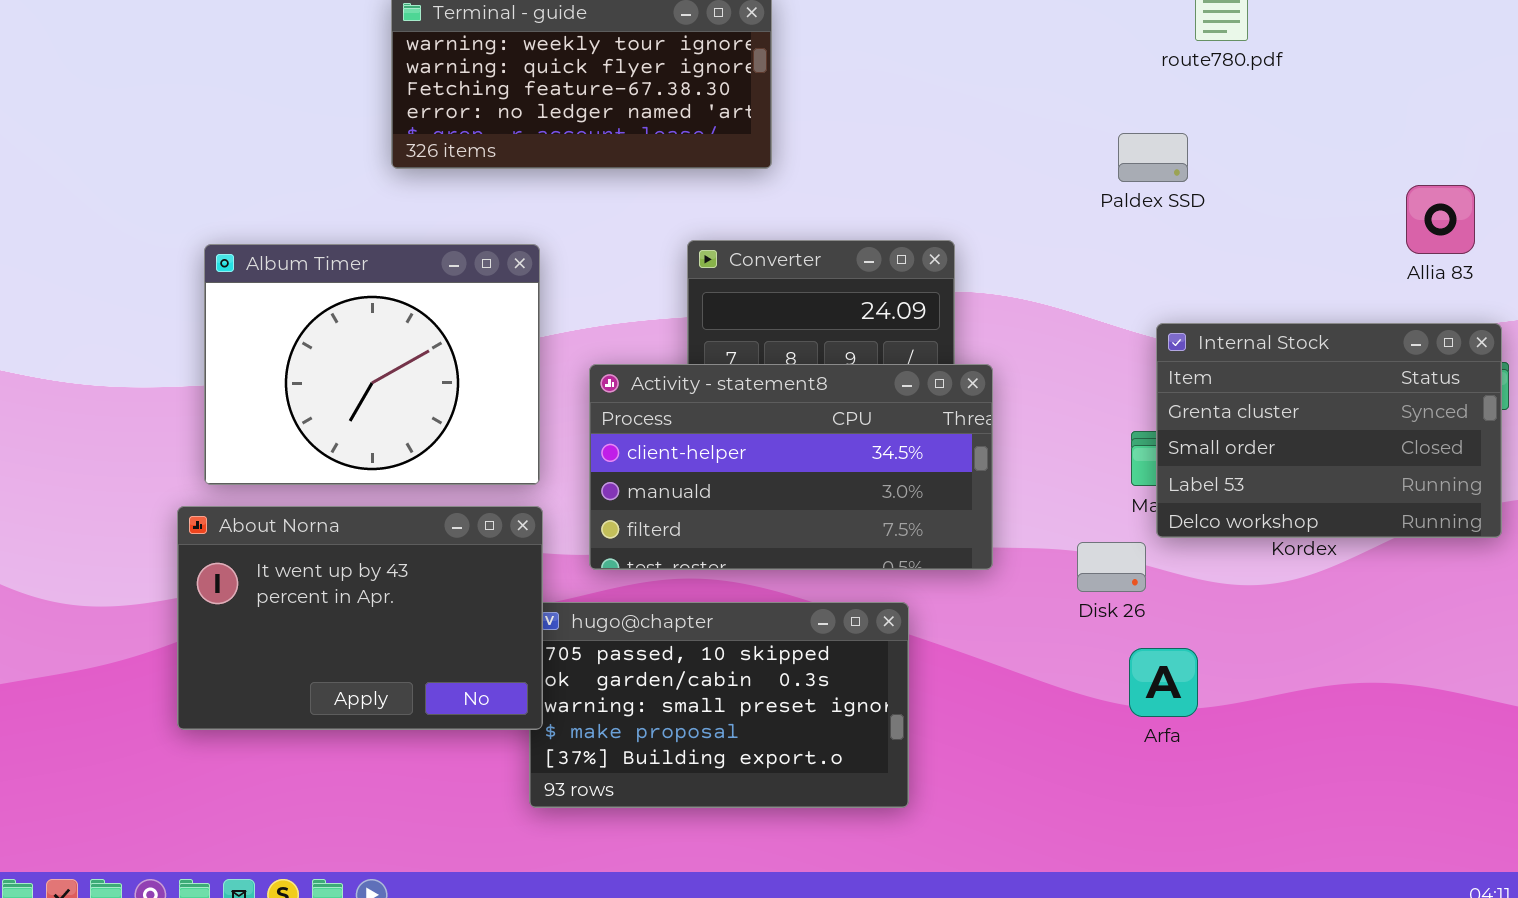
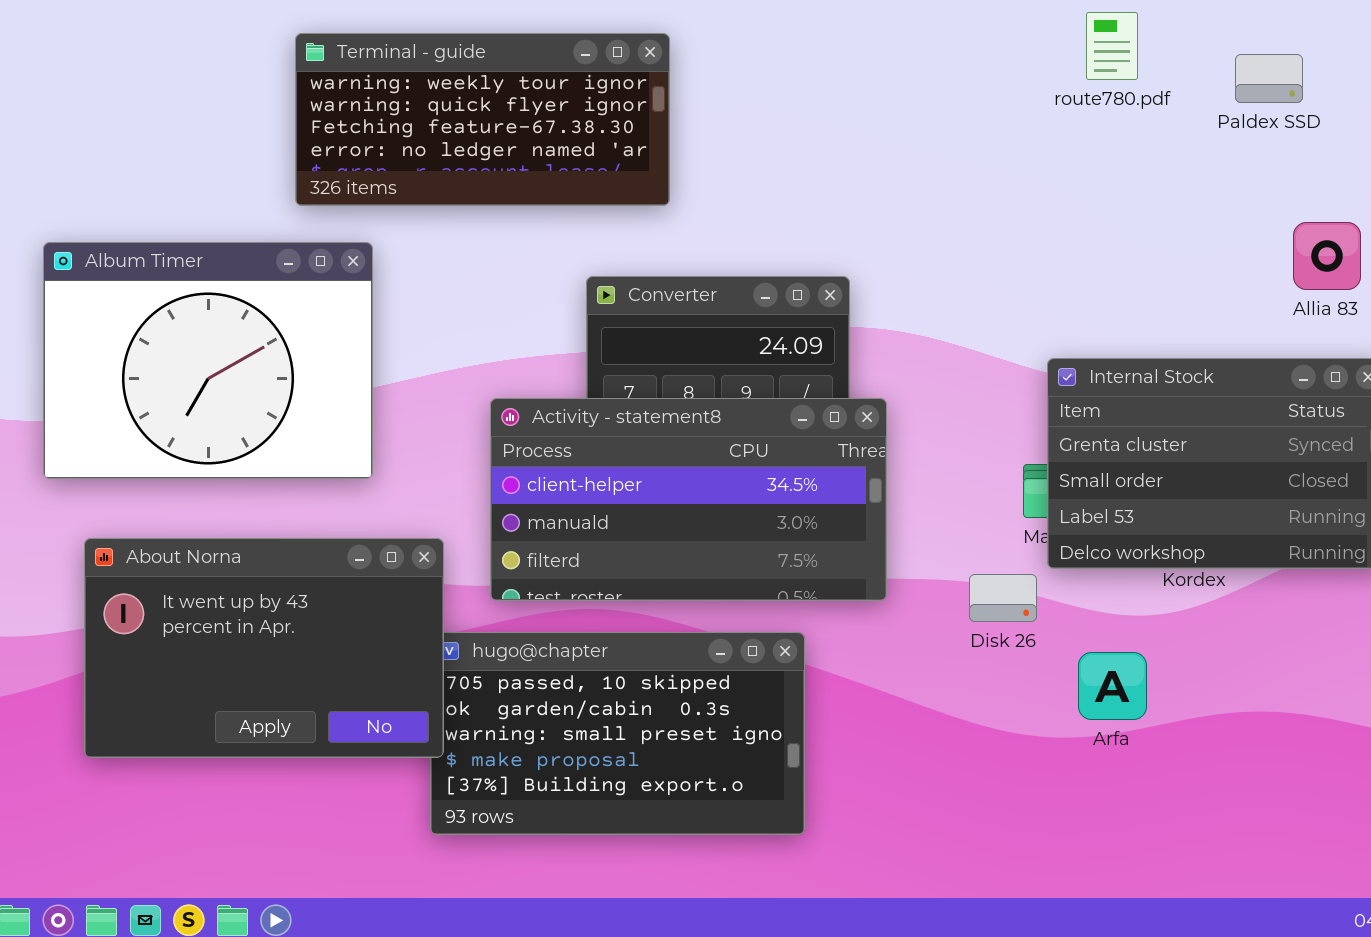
Paldex SSD: [1118,133,1188,182] -> [1235,54,1303,103], moved
Album Timer: [204,244,540,485] -> [43,242,373,479], moved
Arfa: [1129,648,1198,717] -> [1078,652,1147,720], moved

